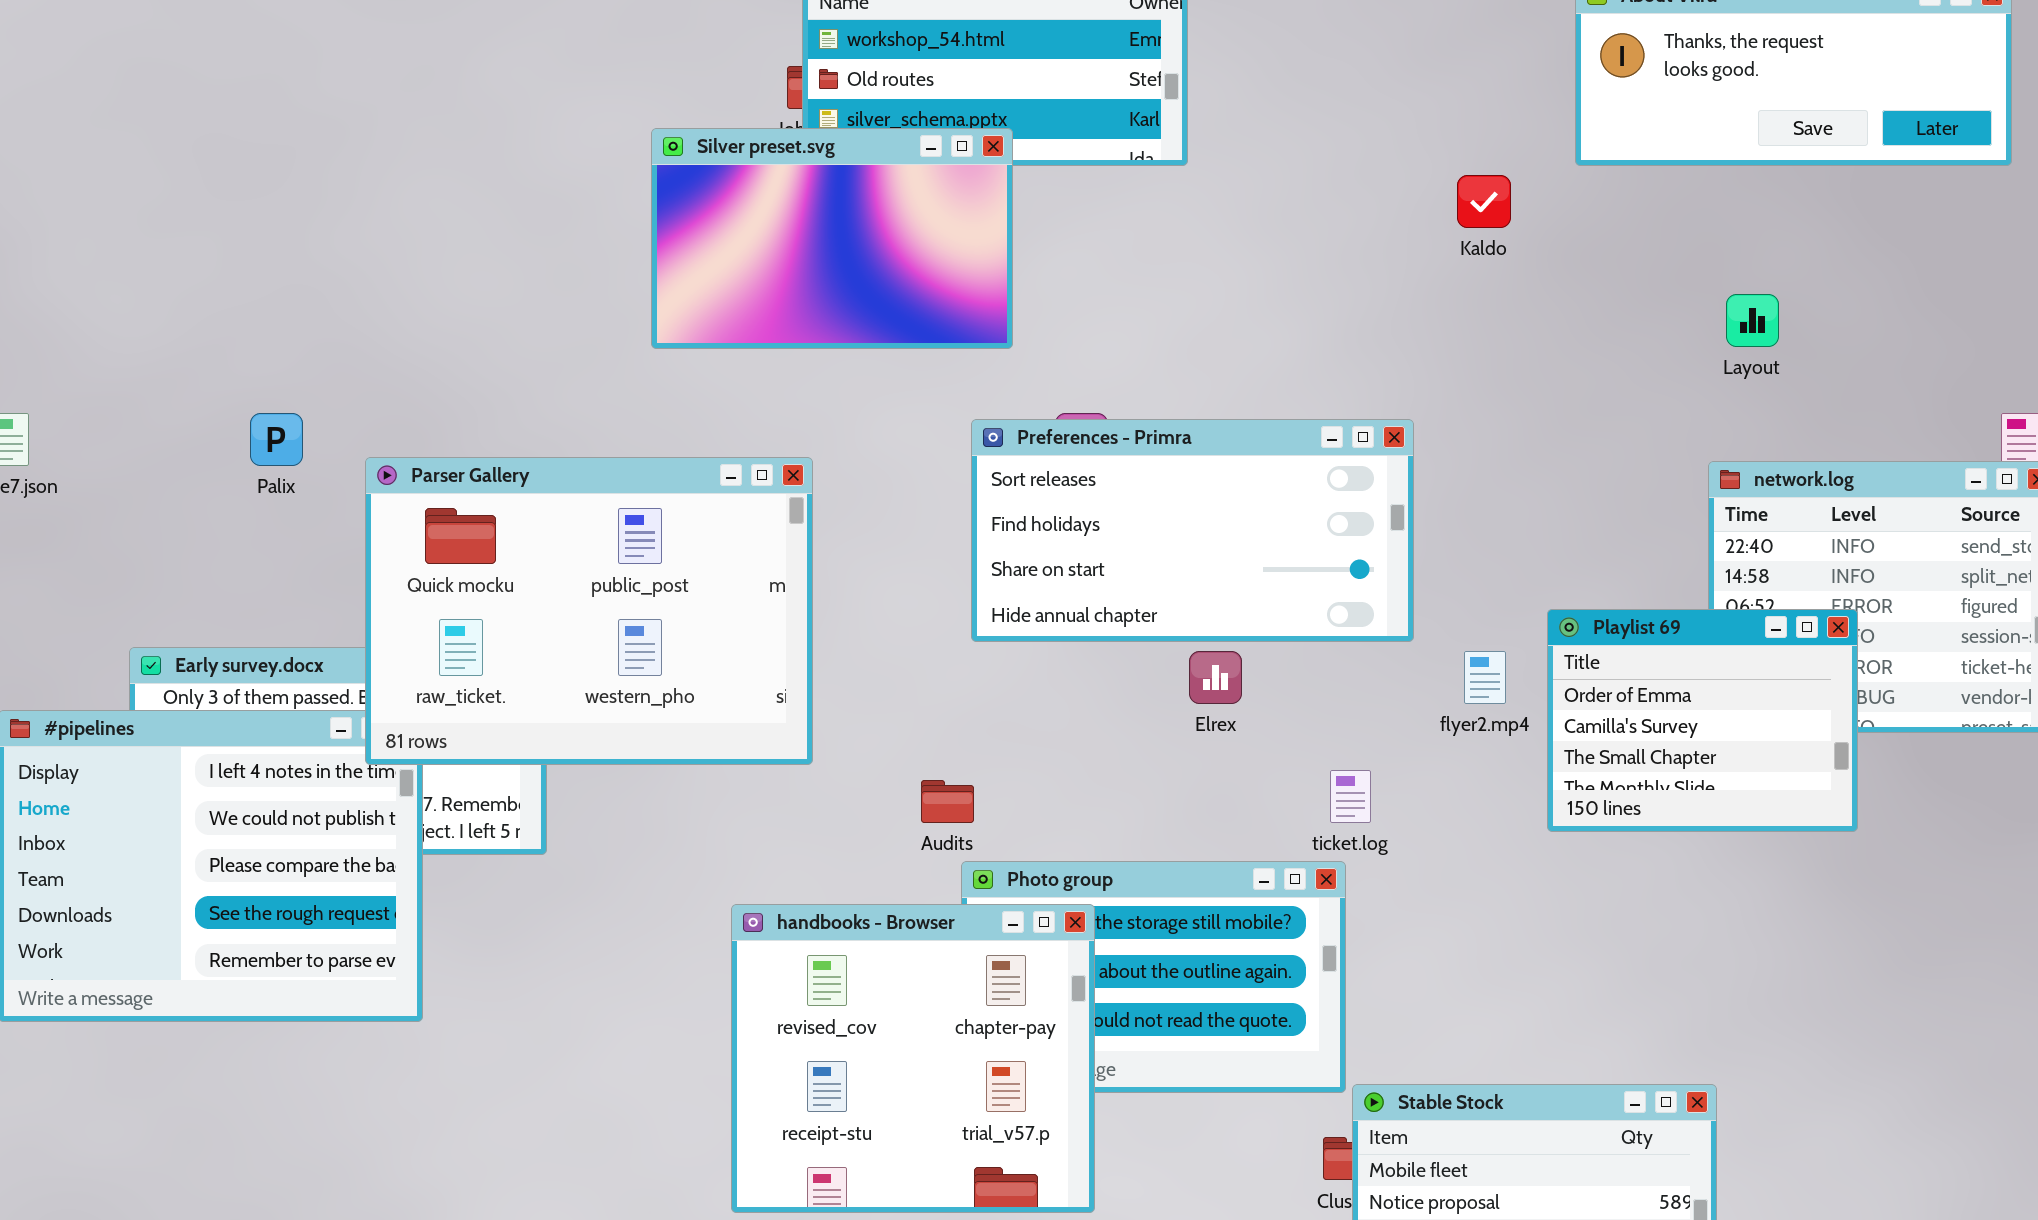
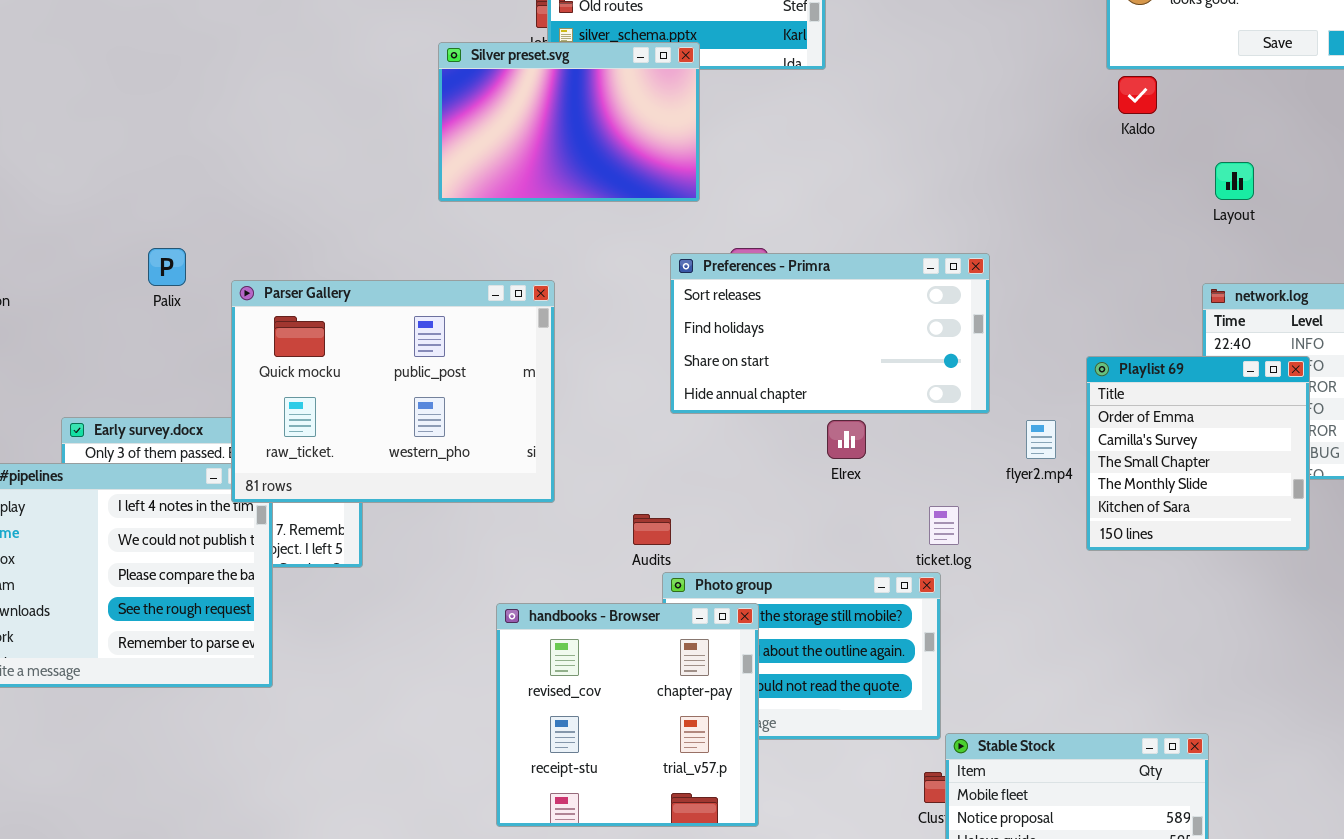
Kaldo: [1457,175,1511,228] -> [1118,76,1157,114], moved
Playlist 69: [1547,609,1858,832] -> [1086,356,1310,551], resized

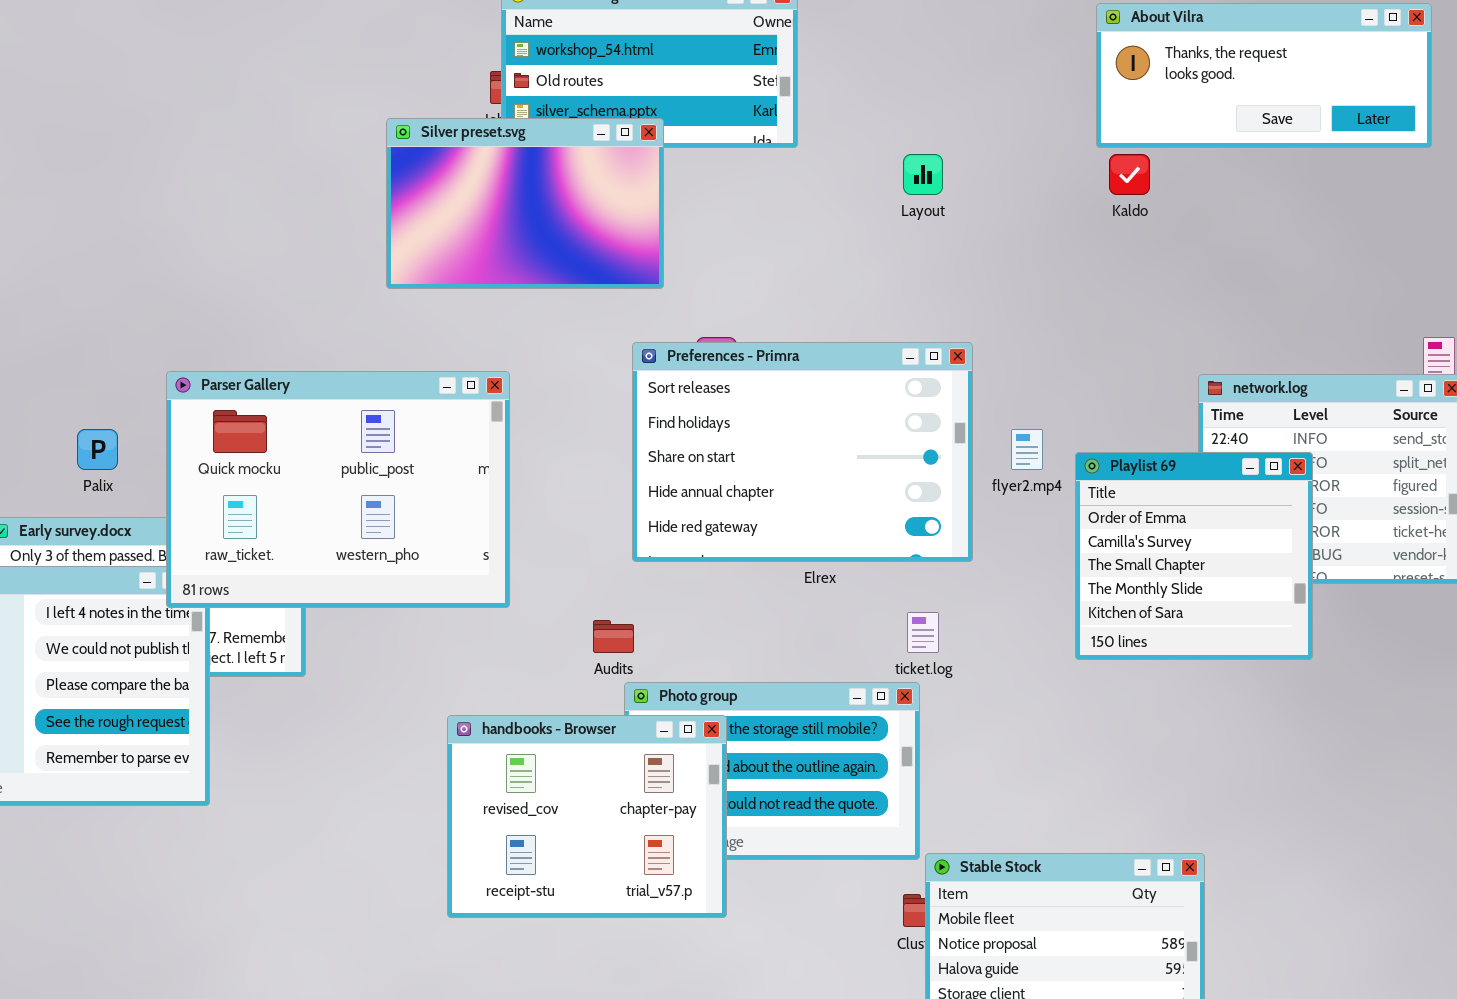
Layout: [1215,162,1254,200] -> [903,154,943,195], moved
Palix: [148,248,186,286] -> [77,429,118,470], moved
Preferences - Primra: [670,253,990,414] -> [632,342,973,562], resized
flyer2.mp4: [1026,420,1056,459] -> [1011,429,1043,470], moved
handbooks - Browser: [496,603,759,827] -> [447,715,727,918], resized

